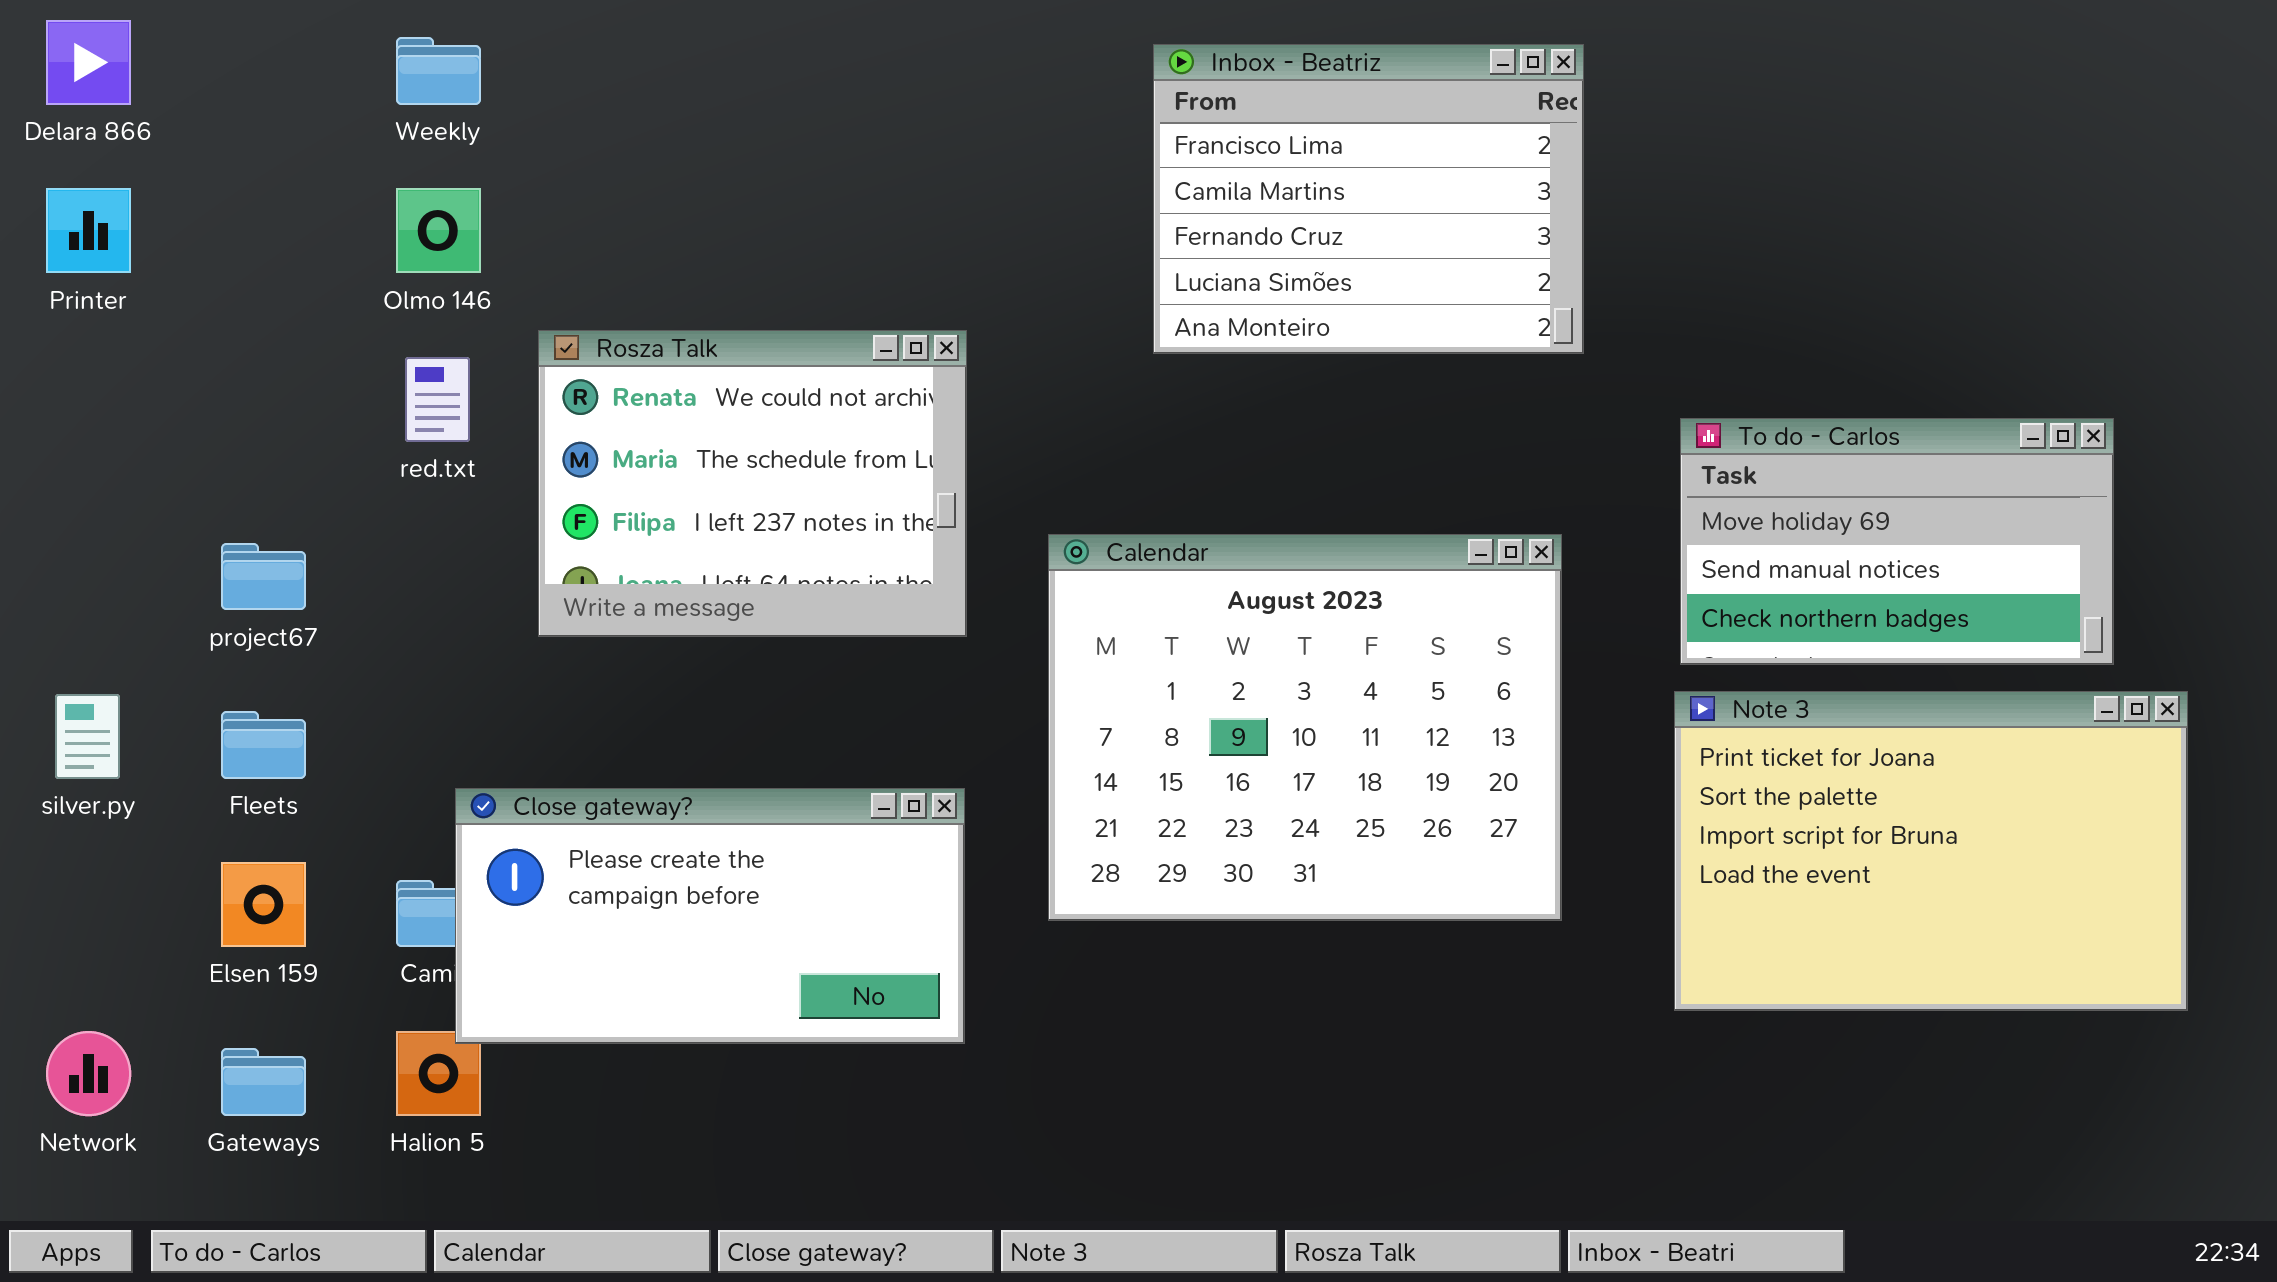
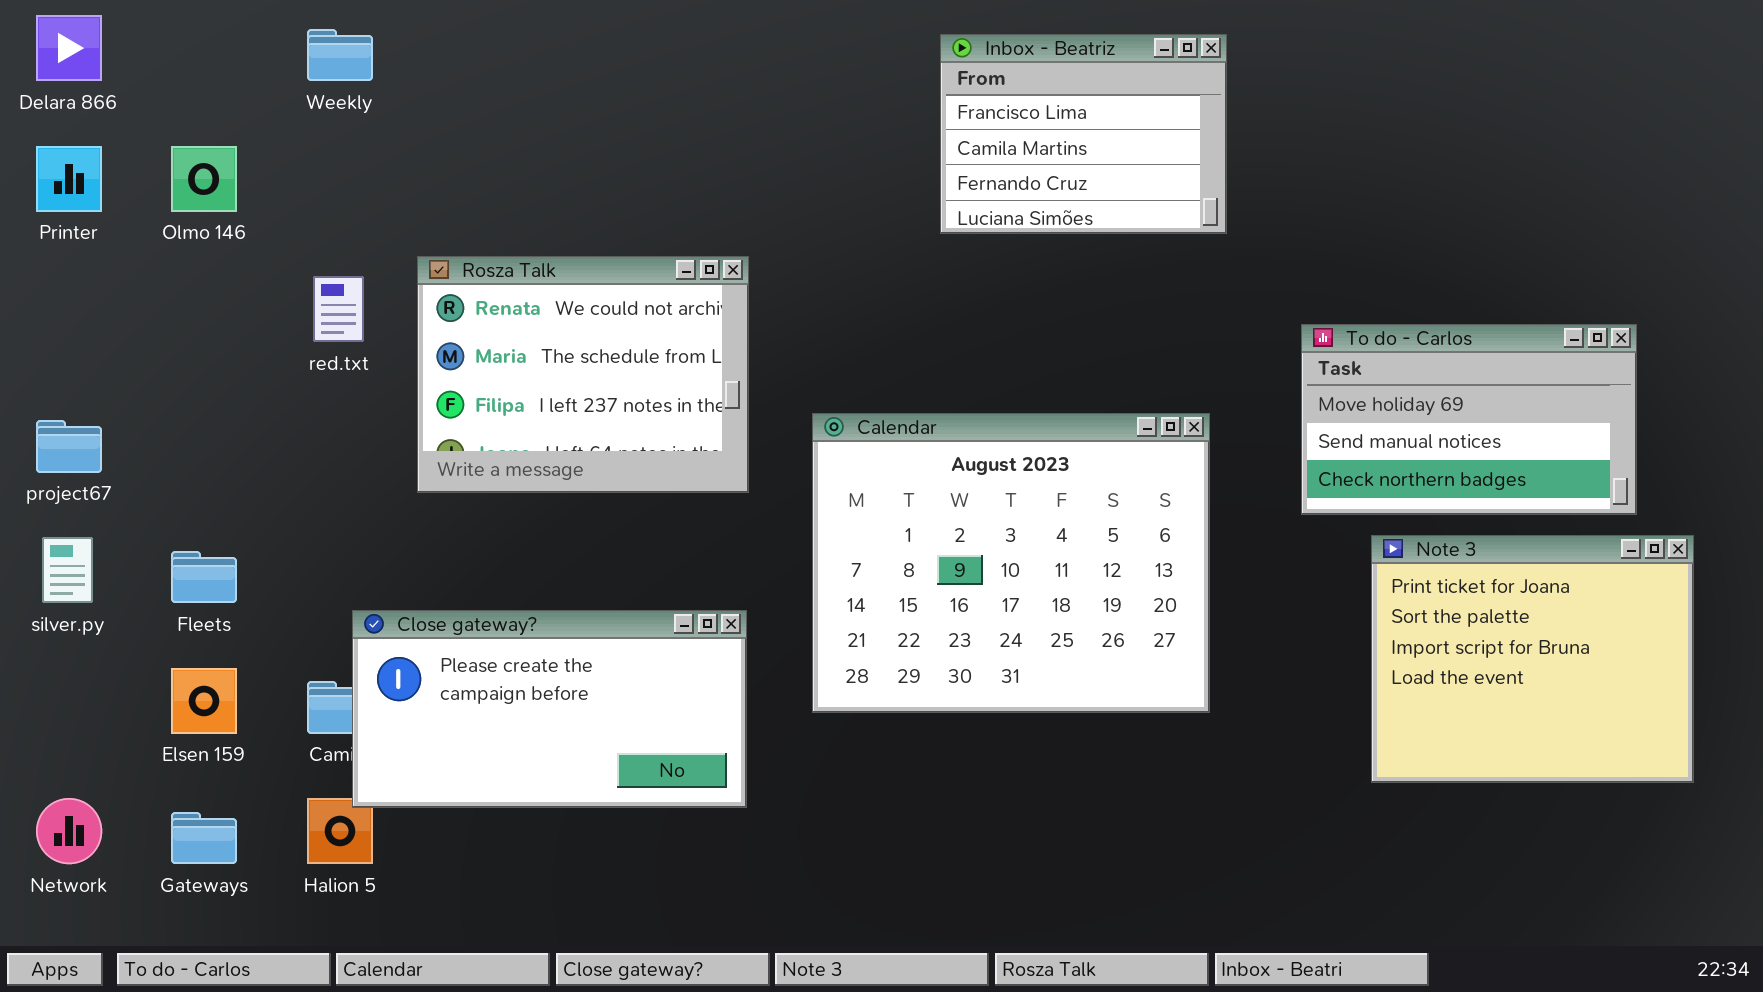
Inbox - Beatriz: [1153,44,1584,354] -> [940,34,1227,234], resized
Olmo 146: [396,188,481,273] -> [171,146,237,212], moved
project67: [221,543,306,610] -> [36,420,102,473], moved
Note 3: [1674,691,2188,1011] -> [1371,535,1694,783], resized

